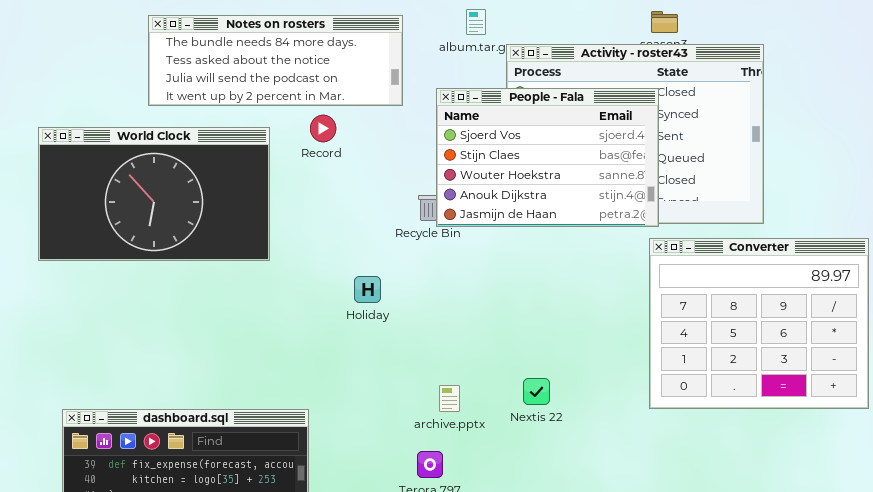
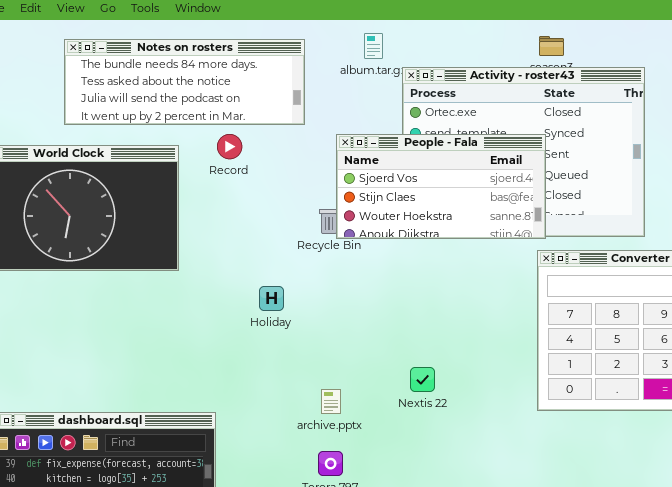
People - Fala: [436,88,659,227] -> [336,134,546,239], resized
Nextis 22: [523,378,550,405] -> [410,367,435,392], moved
archive.pptx: [439,385,460,412] -> [321,389,341,414], moved

